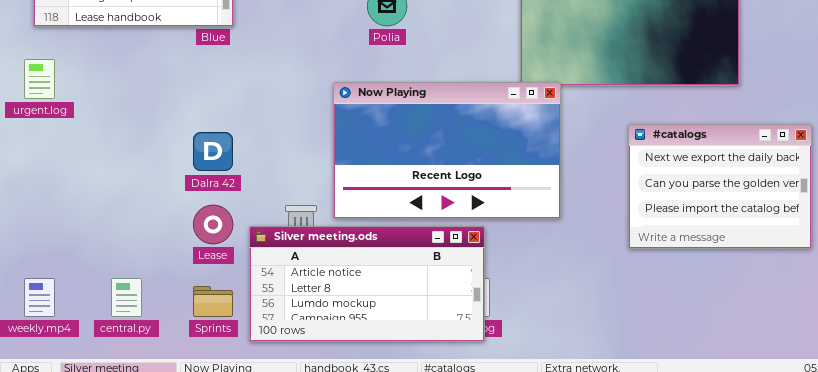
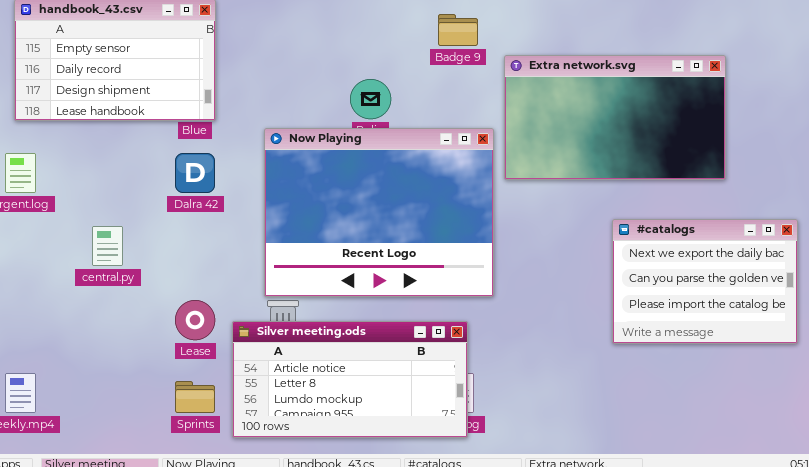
Now Playing: [333,82,561,219] -> [264,128,494,297], moved, resized
Dalra 42: [193,132,233,171] -> [175,153,215,193], moved
central.py: [111,278,142,317] -> [92,226,123,266], moved

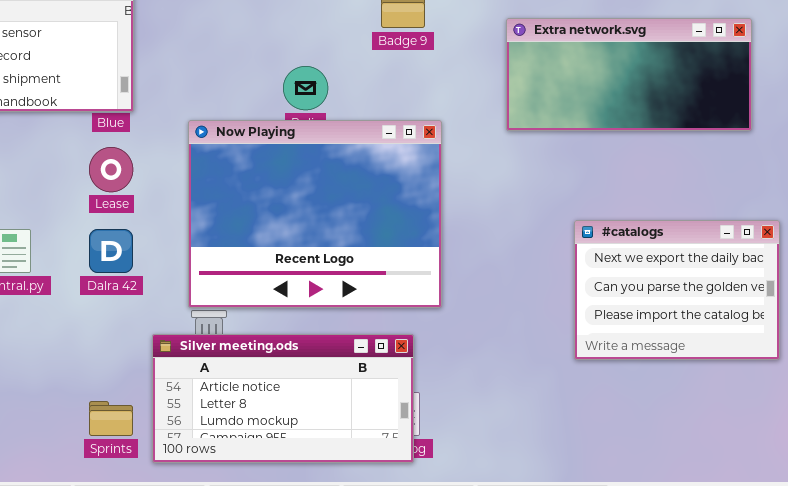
Extra network.svg: [504,55,726,180] -> [506,18,752,131], moved, resized
Dalra 42: [175,153,215,193] -> [89,229,133,273], moved
Lease: [175,300,215,340] -> [89,147,133,192], moved

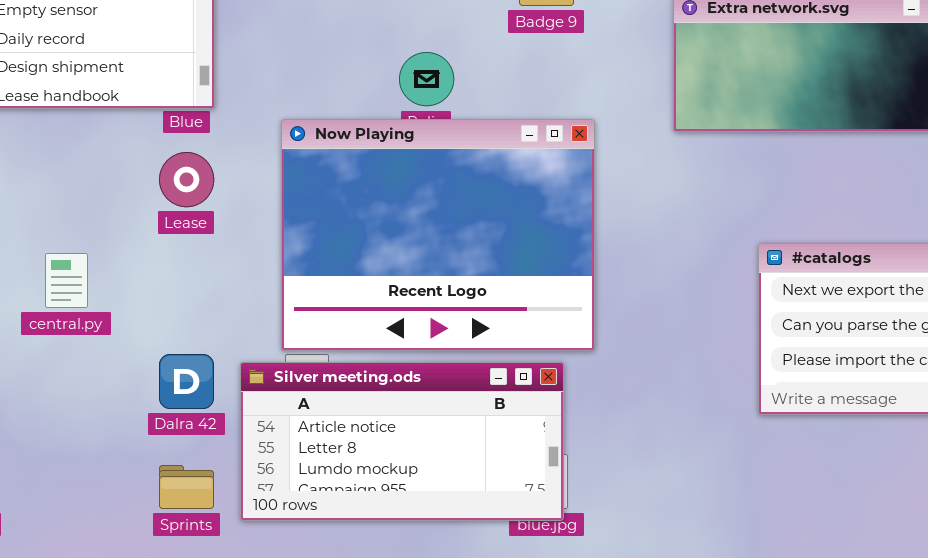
Dalra 42: [89,229,133,273] -> [159,354,214,409], moved
Silver meeting.ods: [152,334,414,463] -> [240,362,564,521], moved

